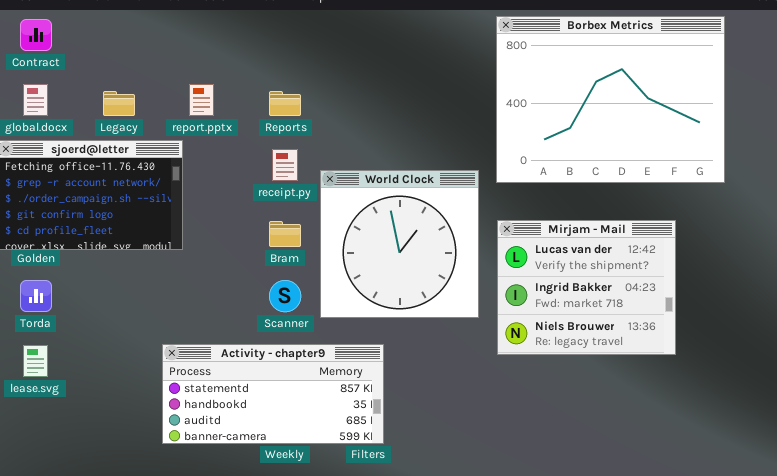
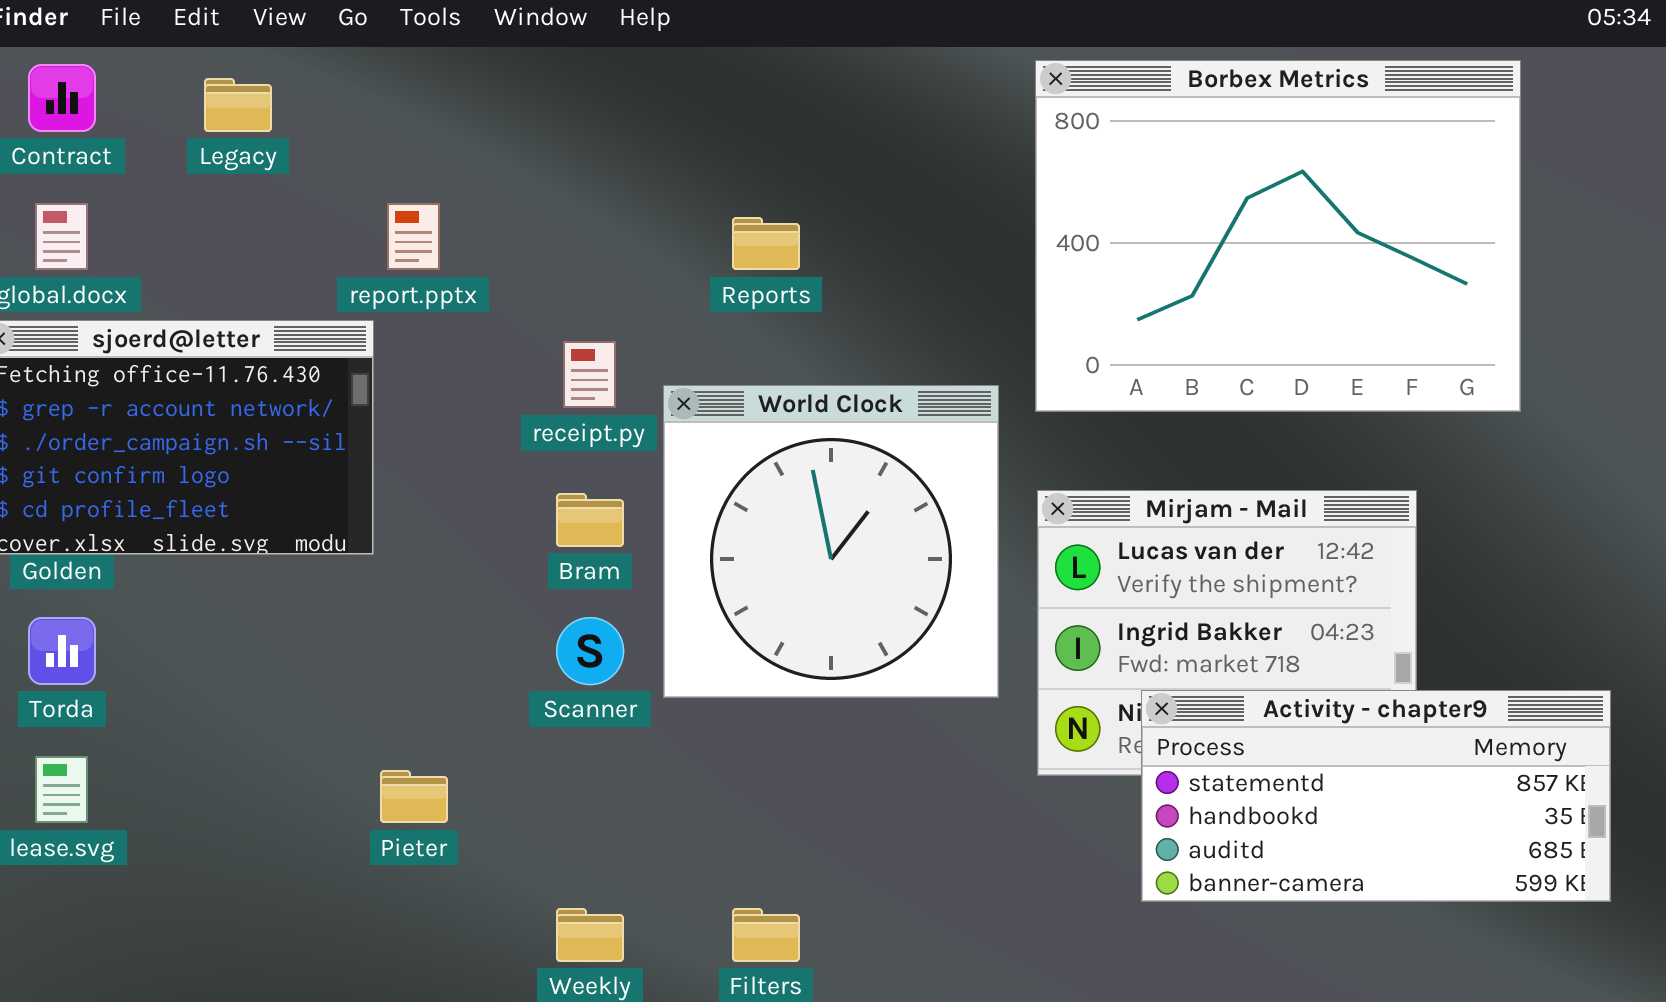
Legacy: [103,91,135,116] -> [204,78,272,132], moved
Reports: [269,91,301,116] -> [732,217,800,270], moved
Activity - chapter9: [162,344,384,444] -> [1141,690,1611,902], moved

